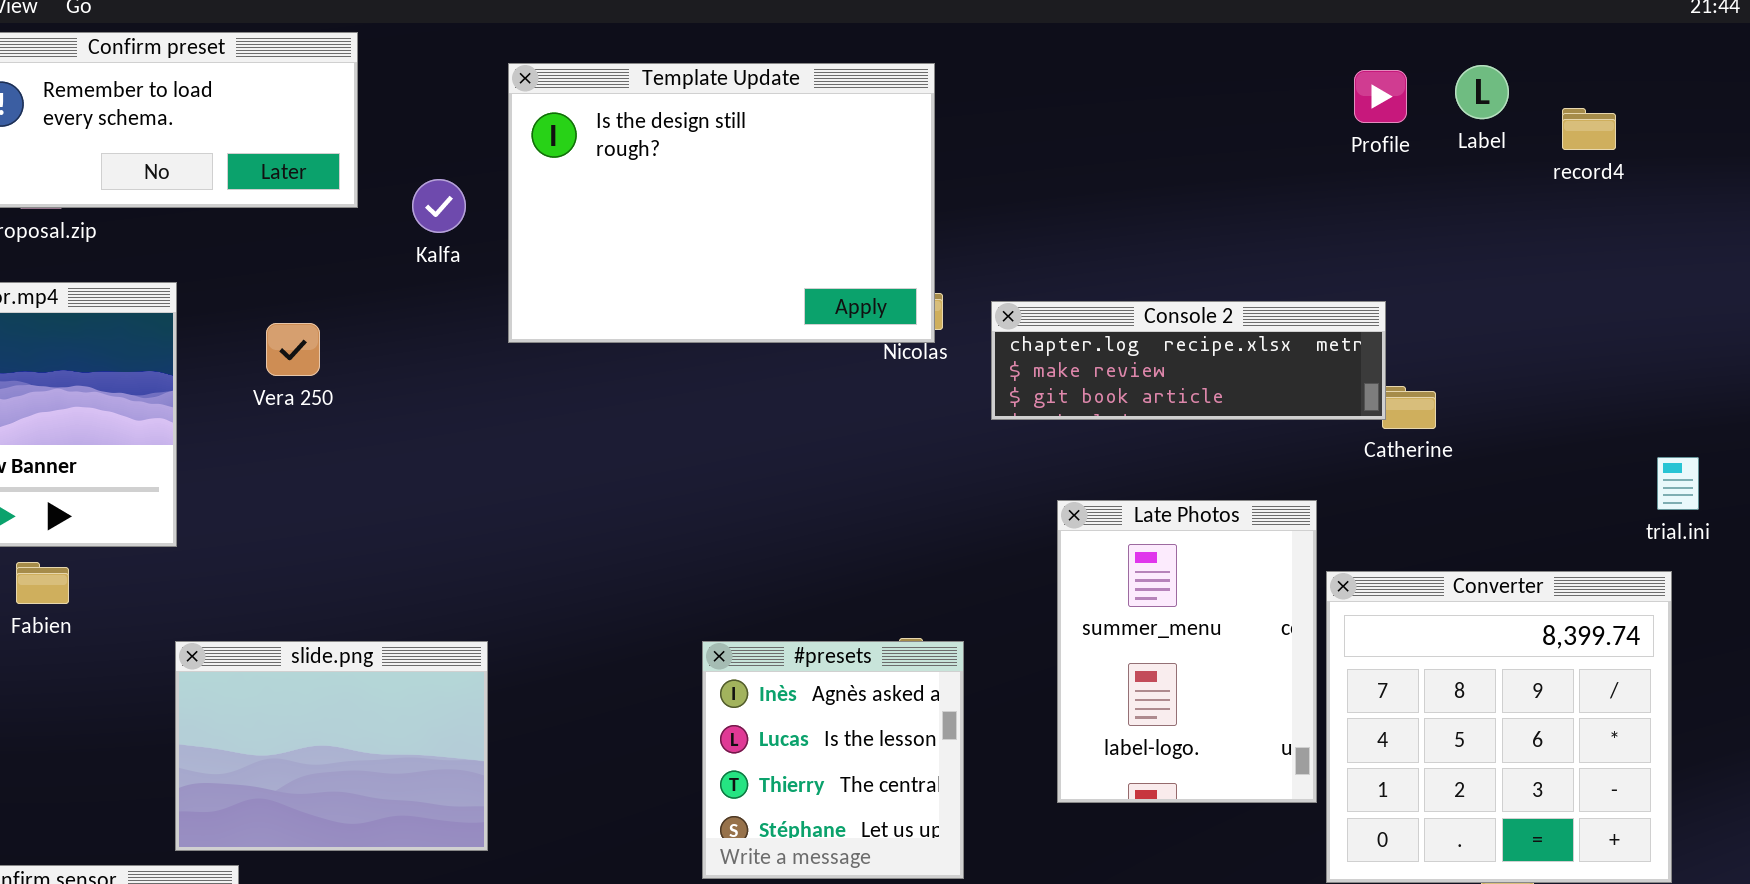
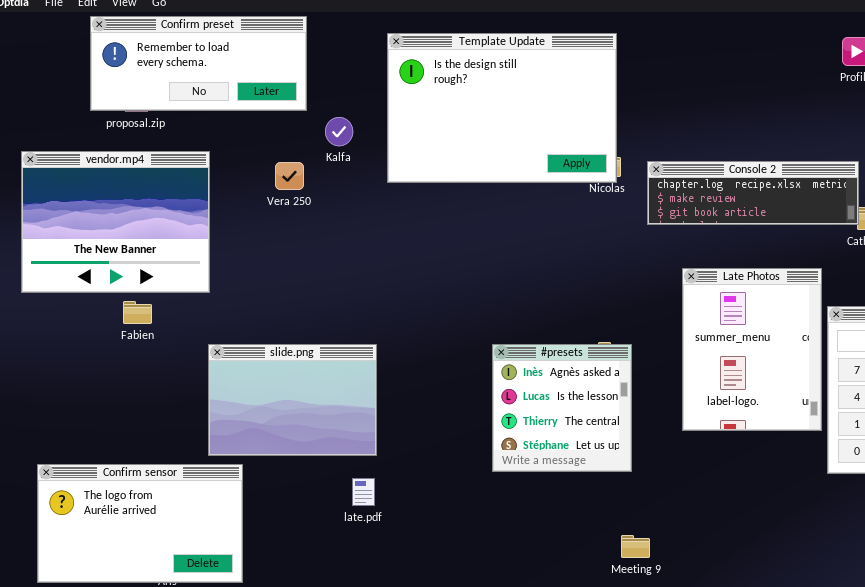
Kalfa: [412,179,466,233] -> [325,117,353,146], moved
Vera 250: [266,323,320,376] -> [275,162,304,190], moved

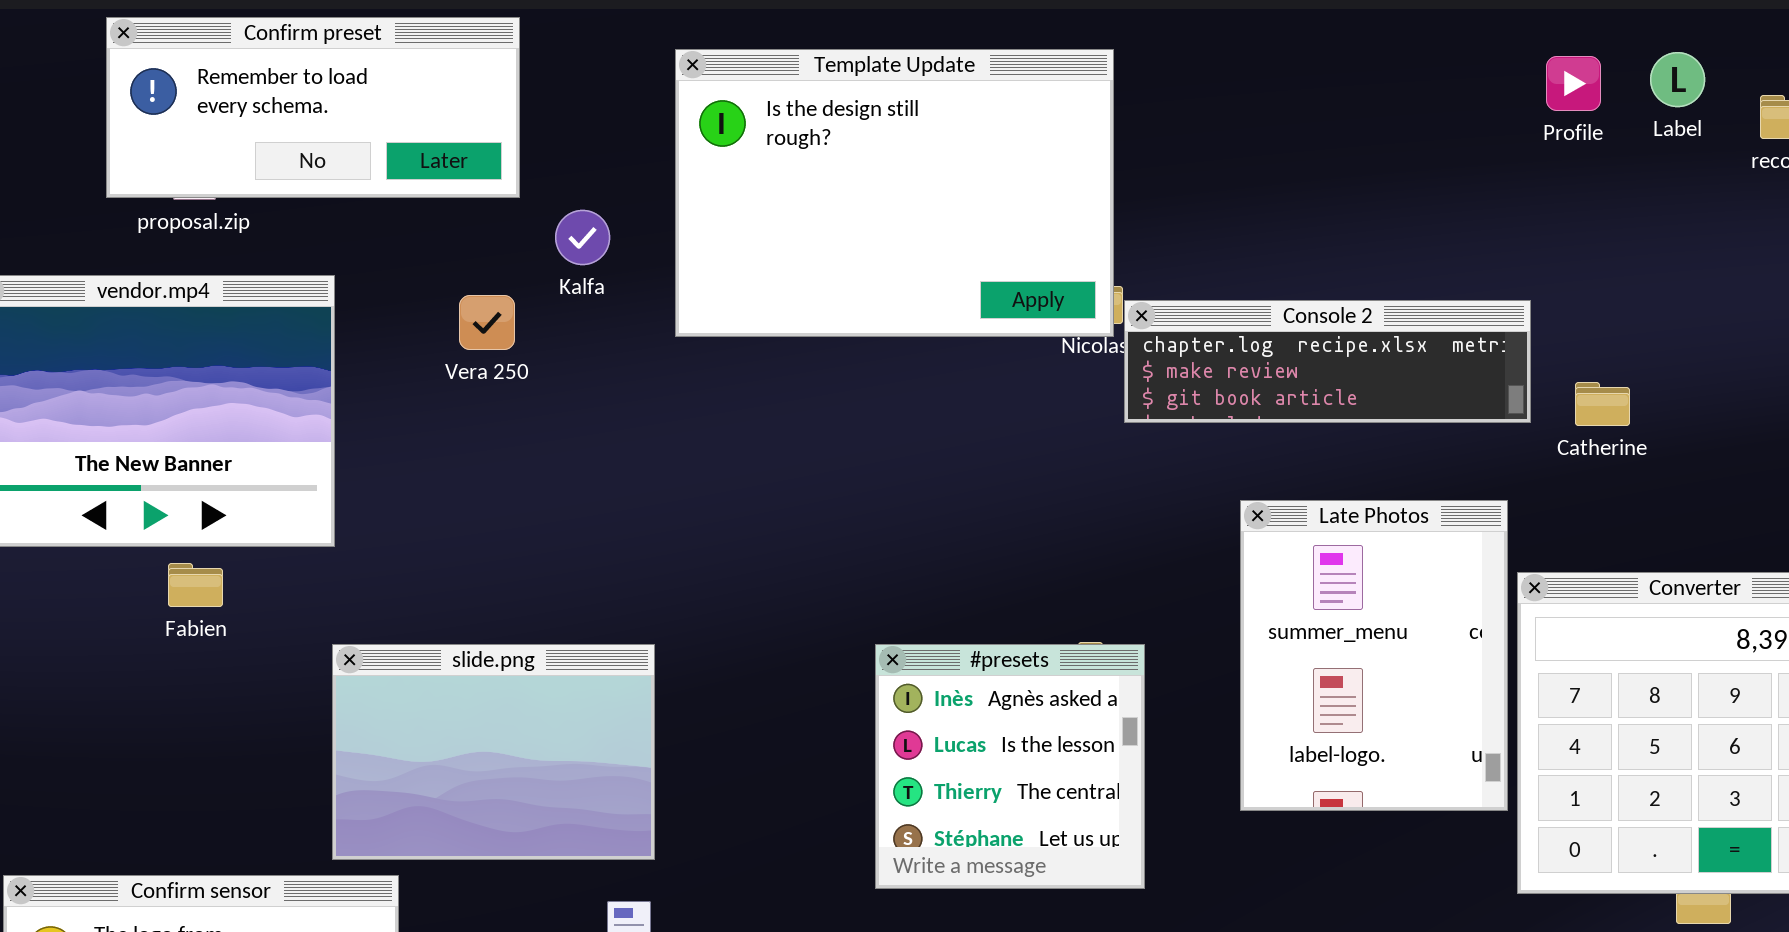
Console 2: [647,161,859,225] -> [1124,300,1531,423], moved

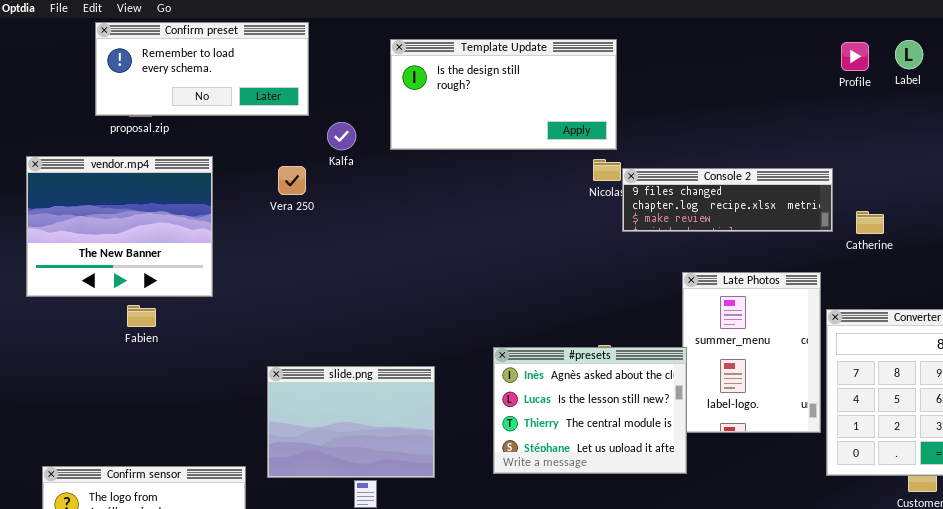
Template Update: [675,49,1114,337] -> [390,39,617,150], resized
Console 2: [1124,300,1531,423] -> [622,168,833,232], scrolled up 1 row
slide.png: [332,644,655,860] -> [267,366,435,478], moved
#presets: [875,644,1145,889] -> [493,347,687,474], resized

